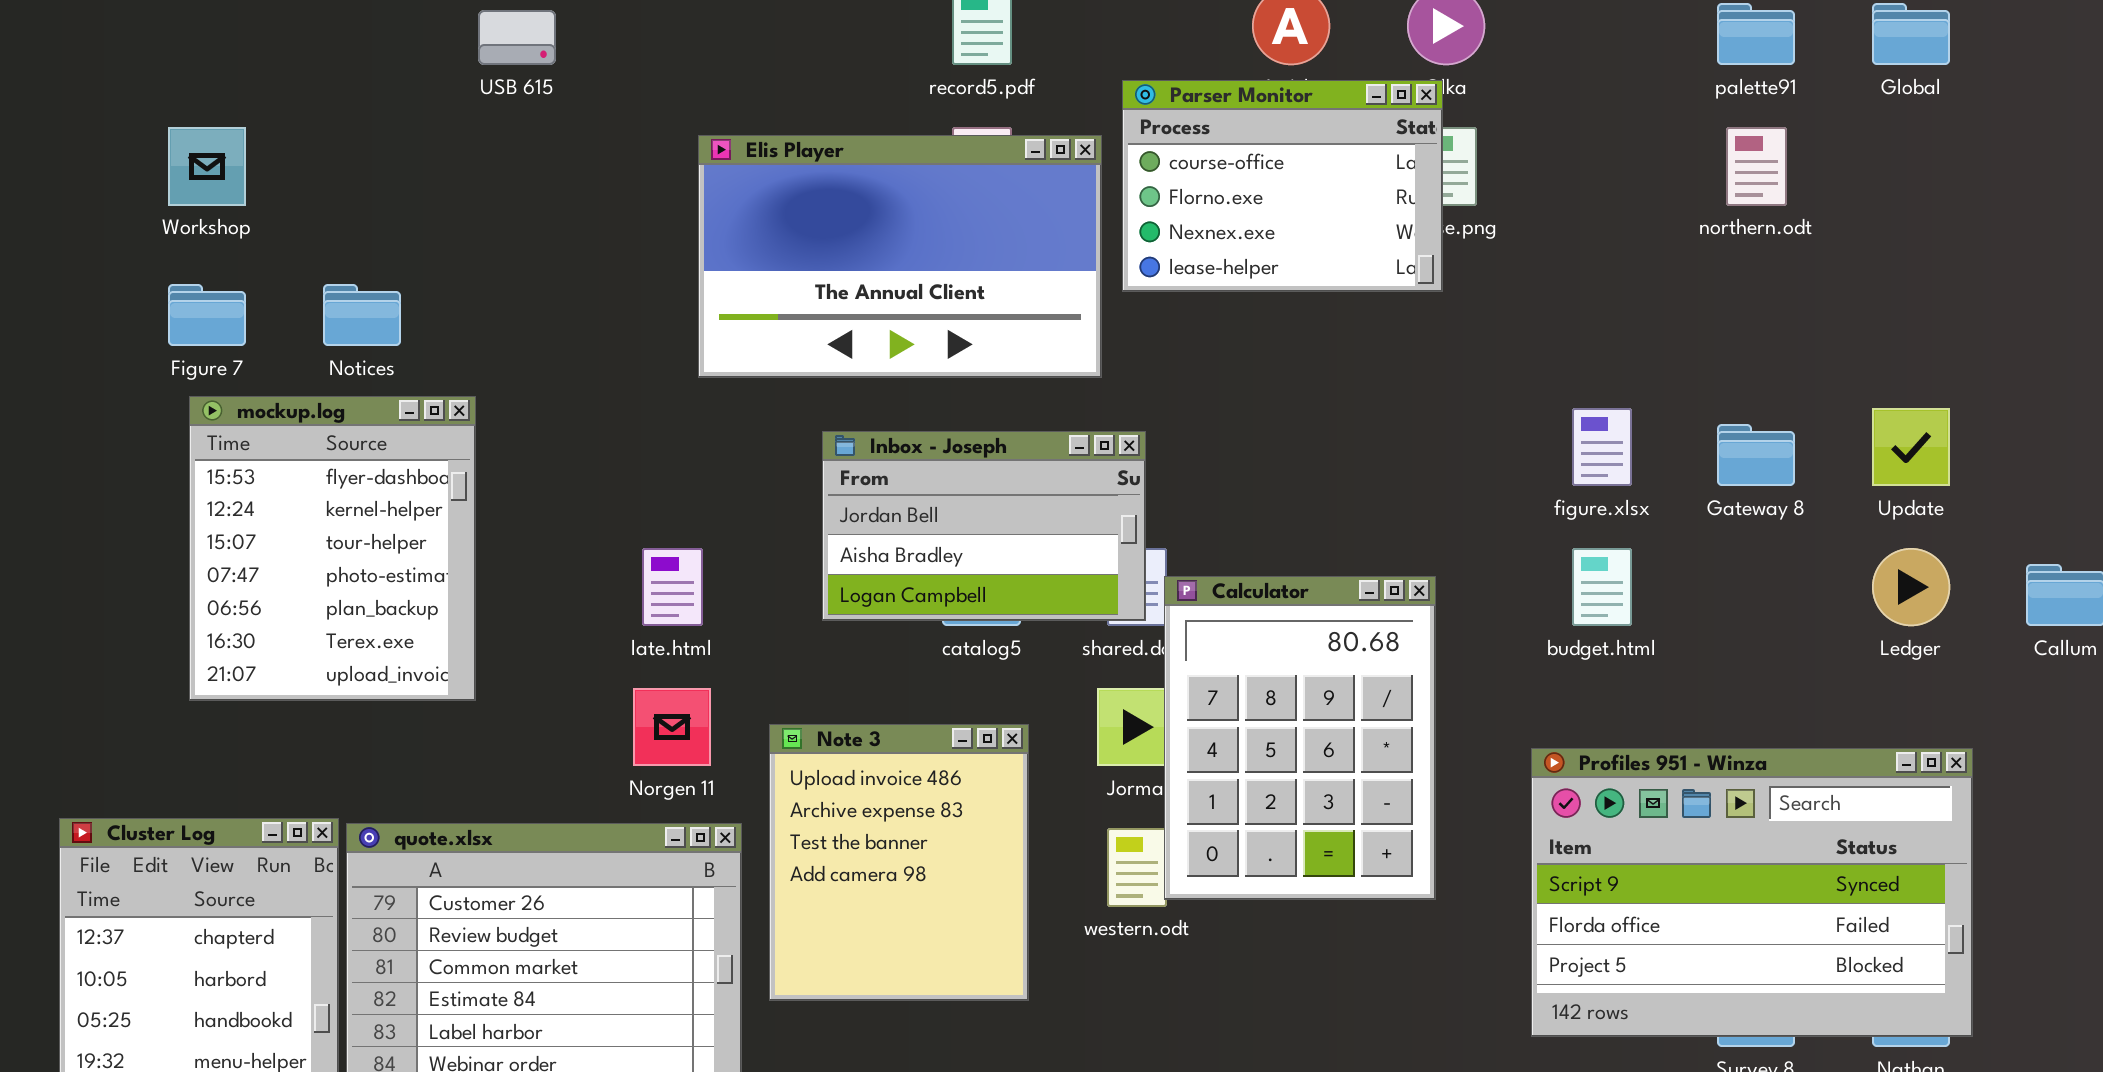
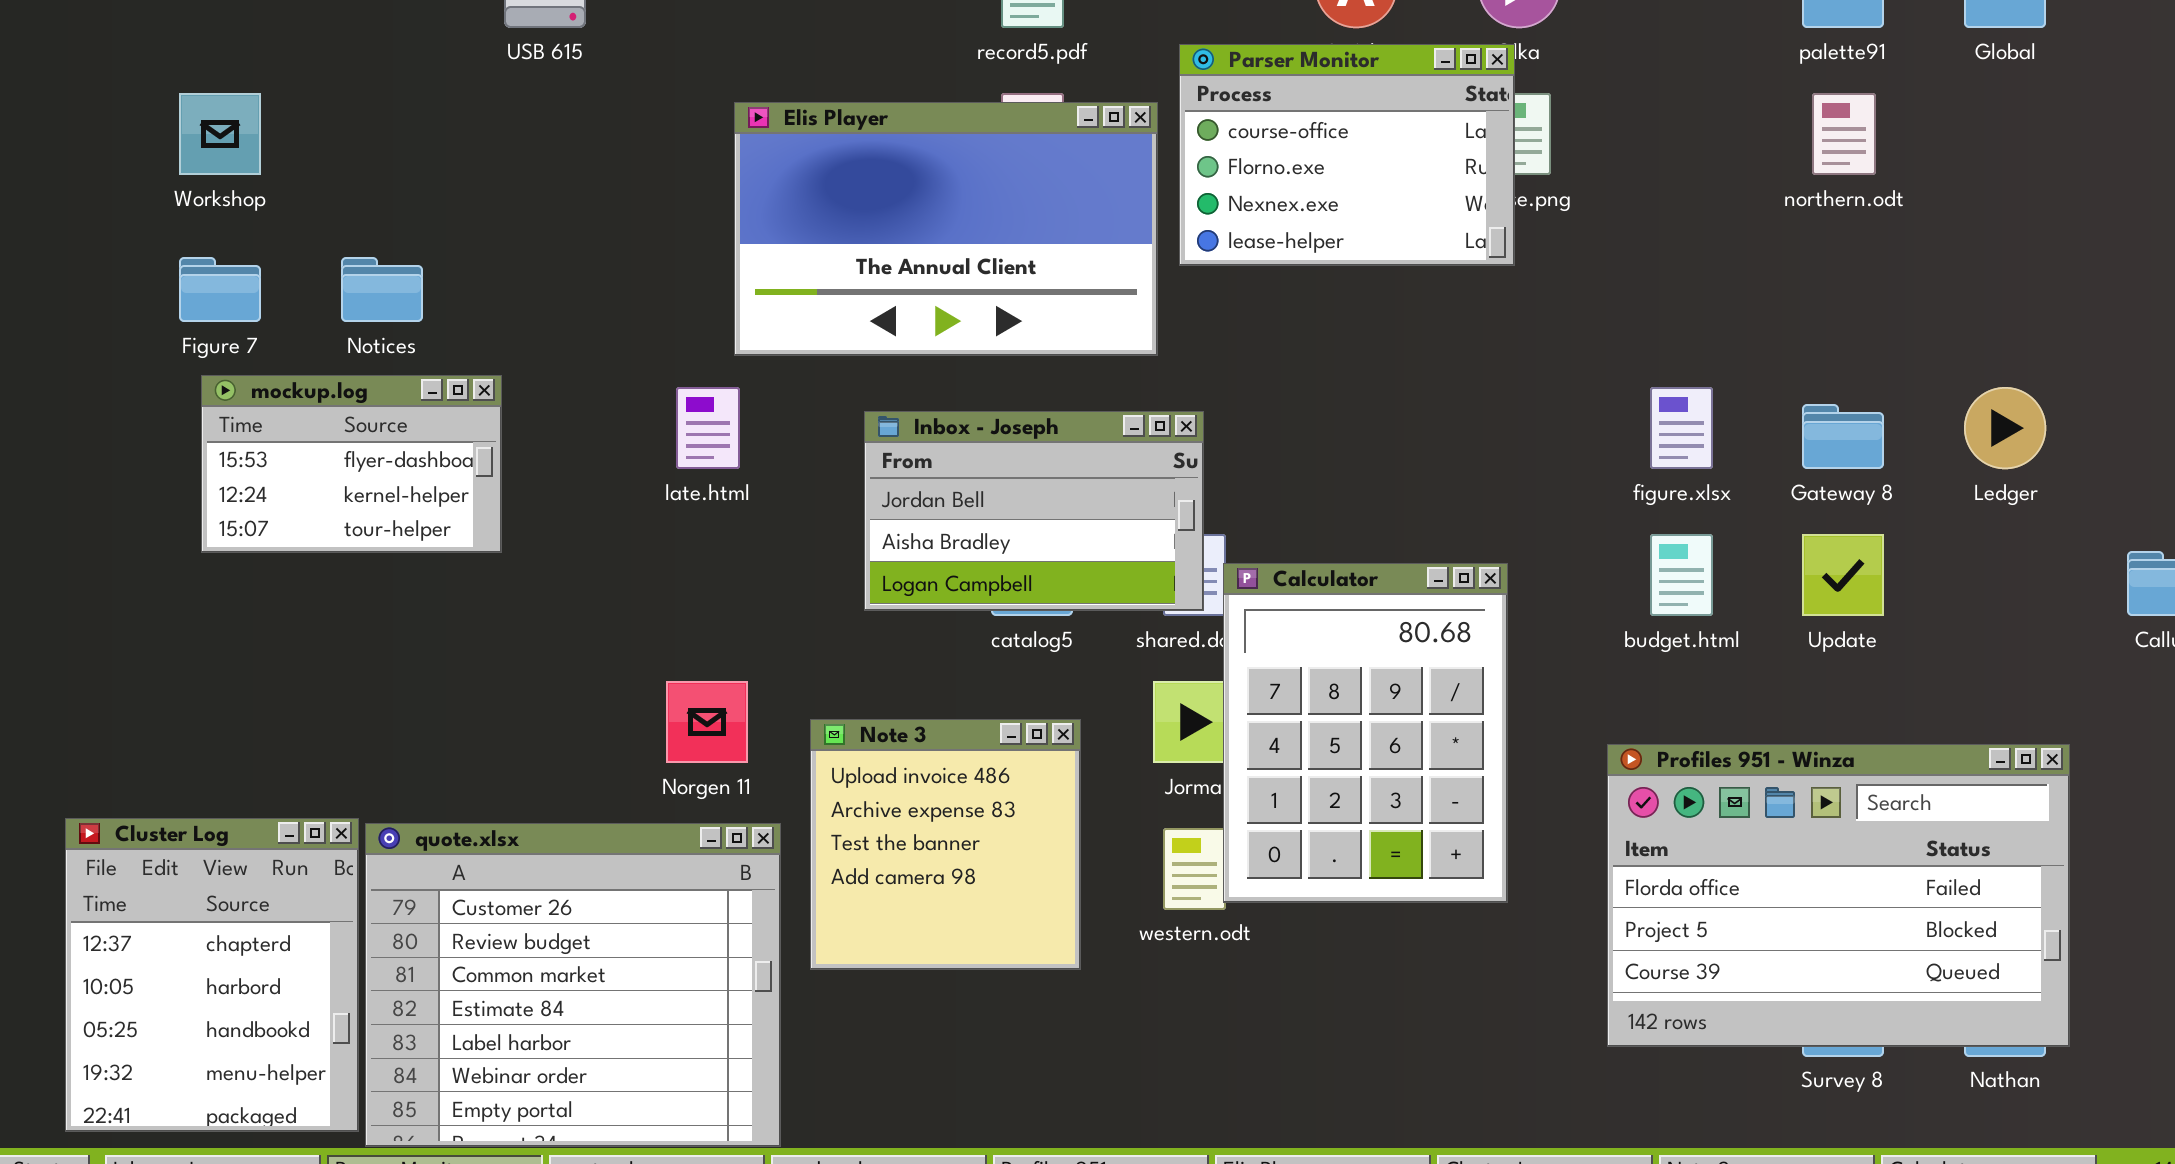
mockup.log: [189,396,476,701] -> [201,375,502,553], resized
Update: [1872,408,1950,486] -> [1802,534,1884,616], moved
late.html: [642,548,703,626] -> [676,387,740,469], moved
Ledger: [1872,548,1950,626] -> [1964,387,2046,469], moved
Note 3: [769,724,1029,1001] -> [810,719,1081,970], resized
Profiles 951 - Winza: [1531,748,1973,1037] -> [1607,744,2070,1047], scrolled down 1 row

